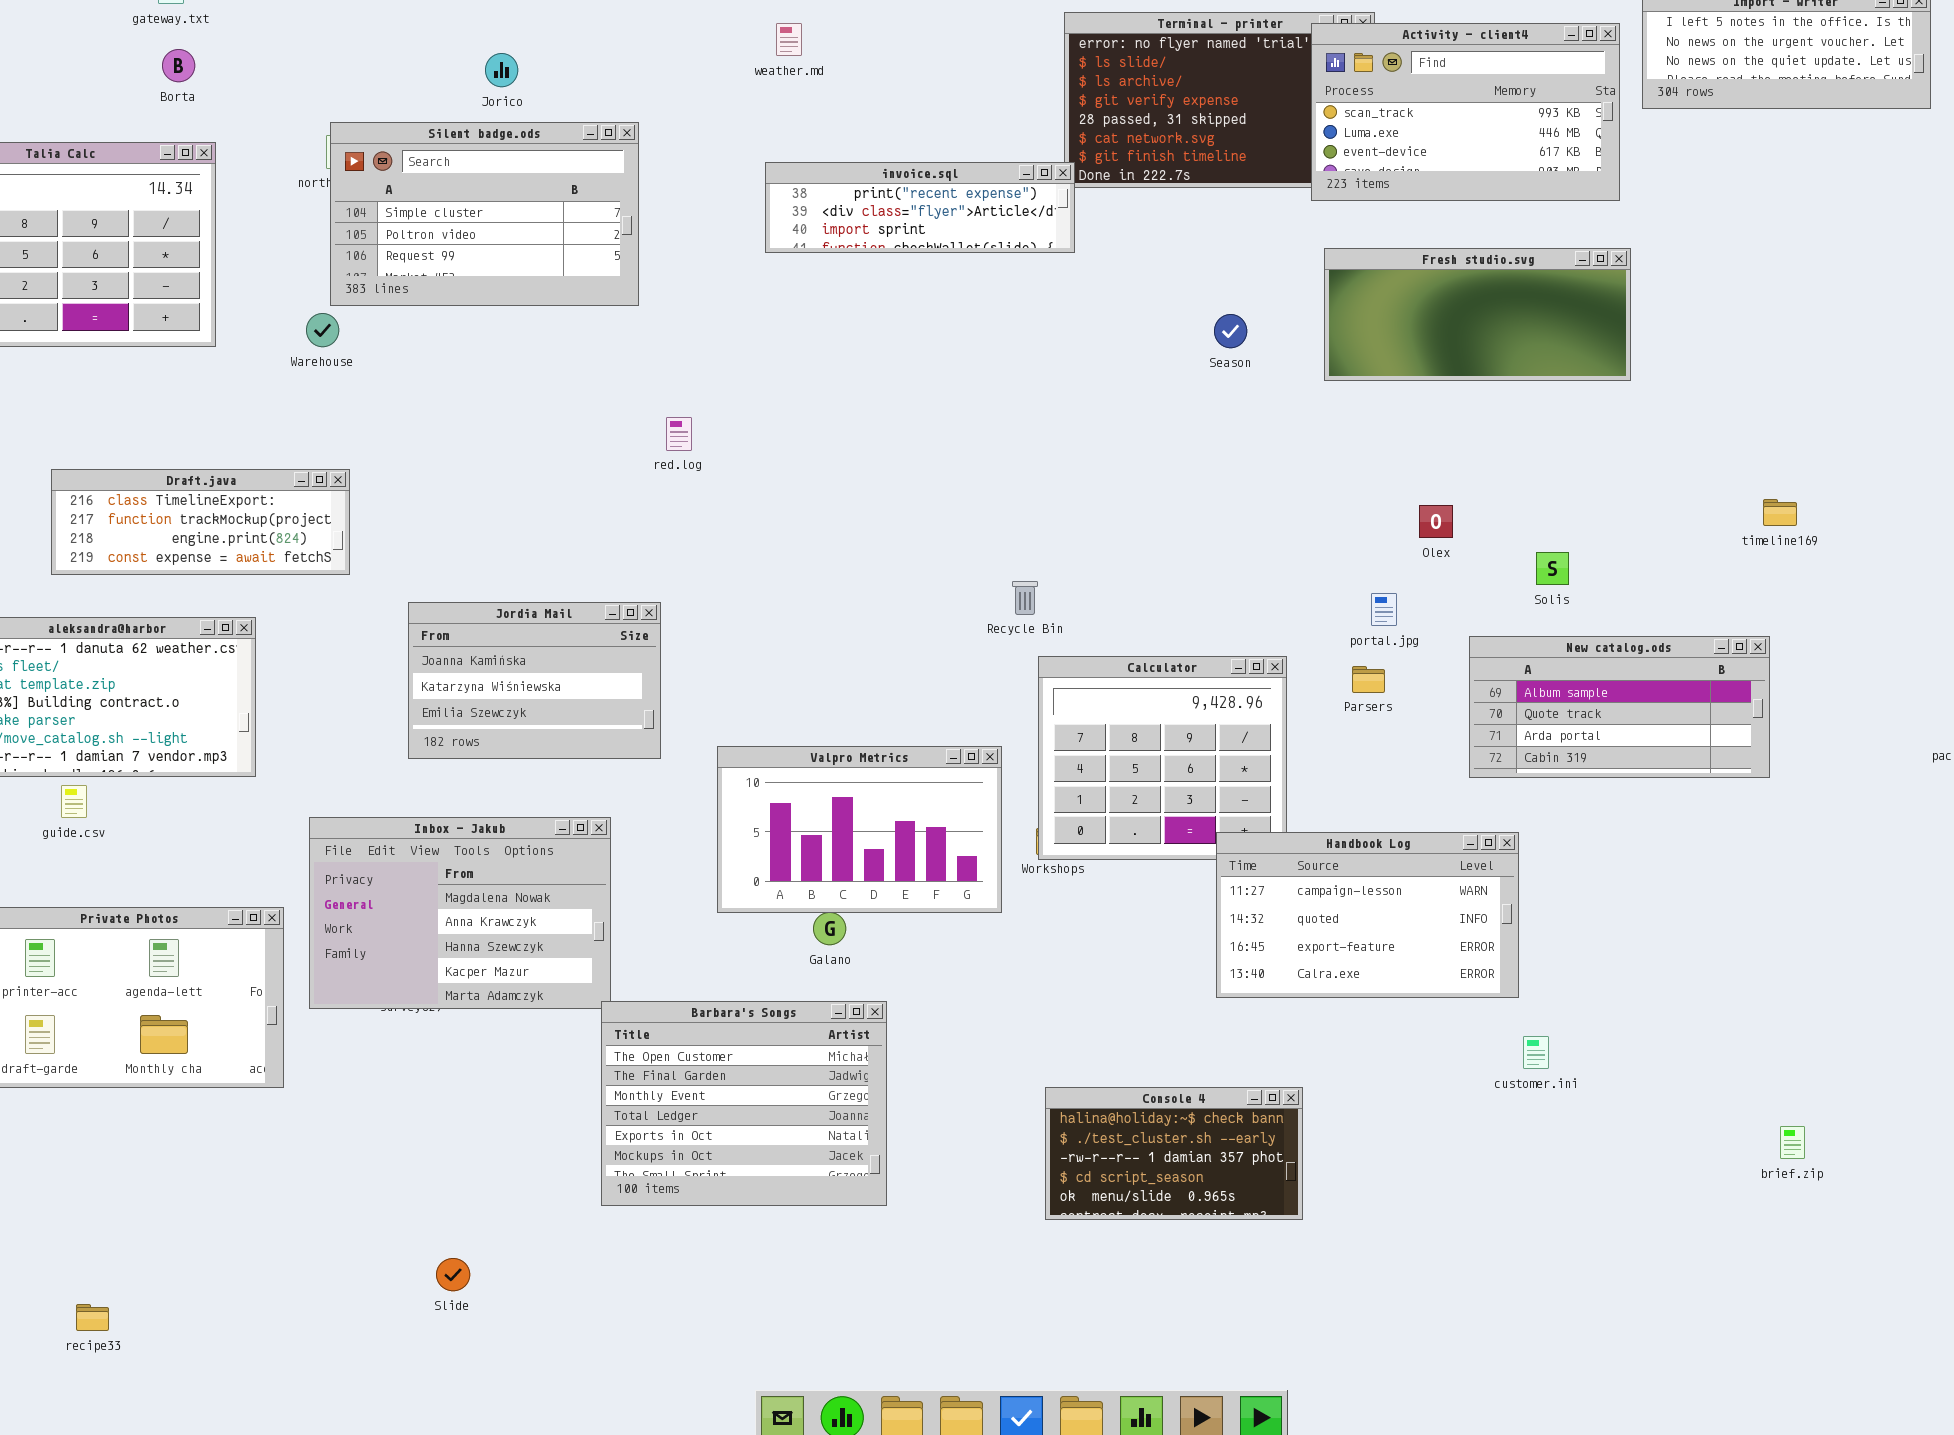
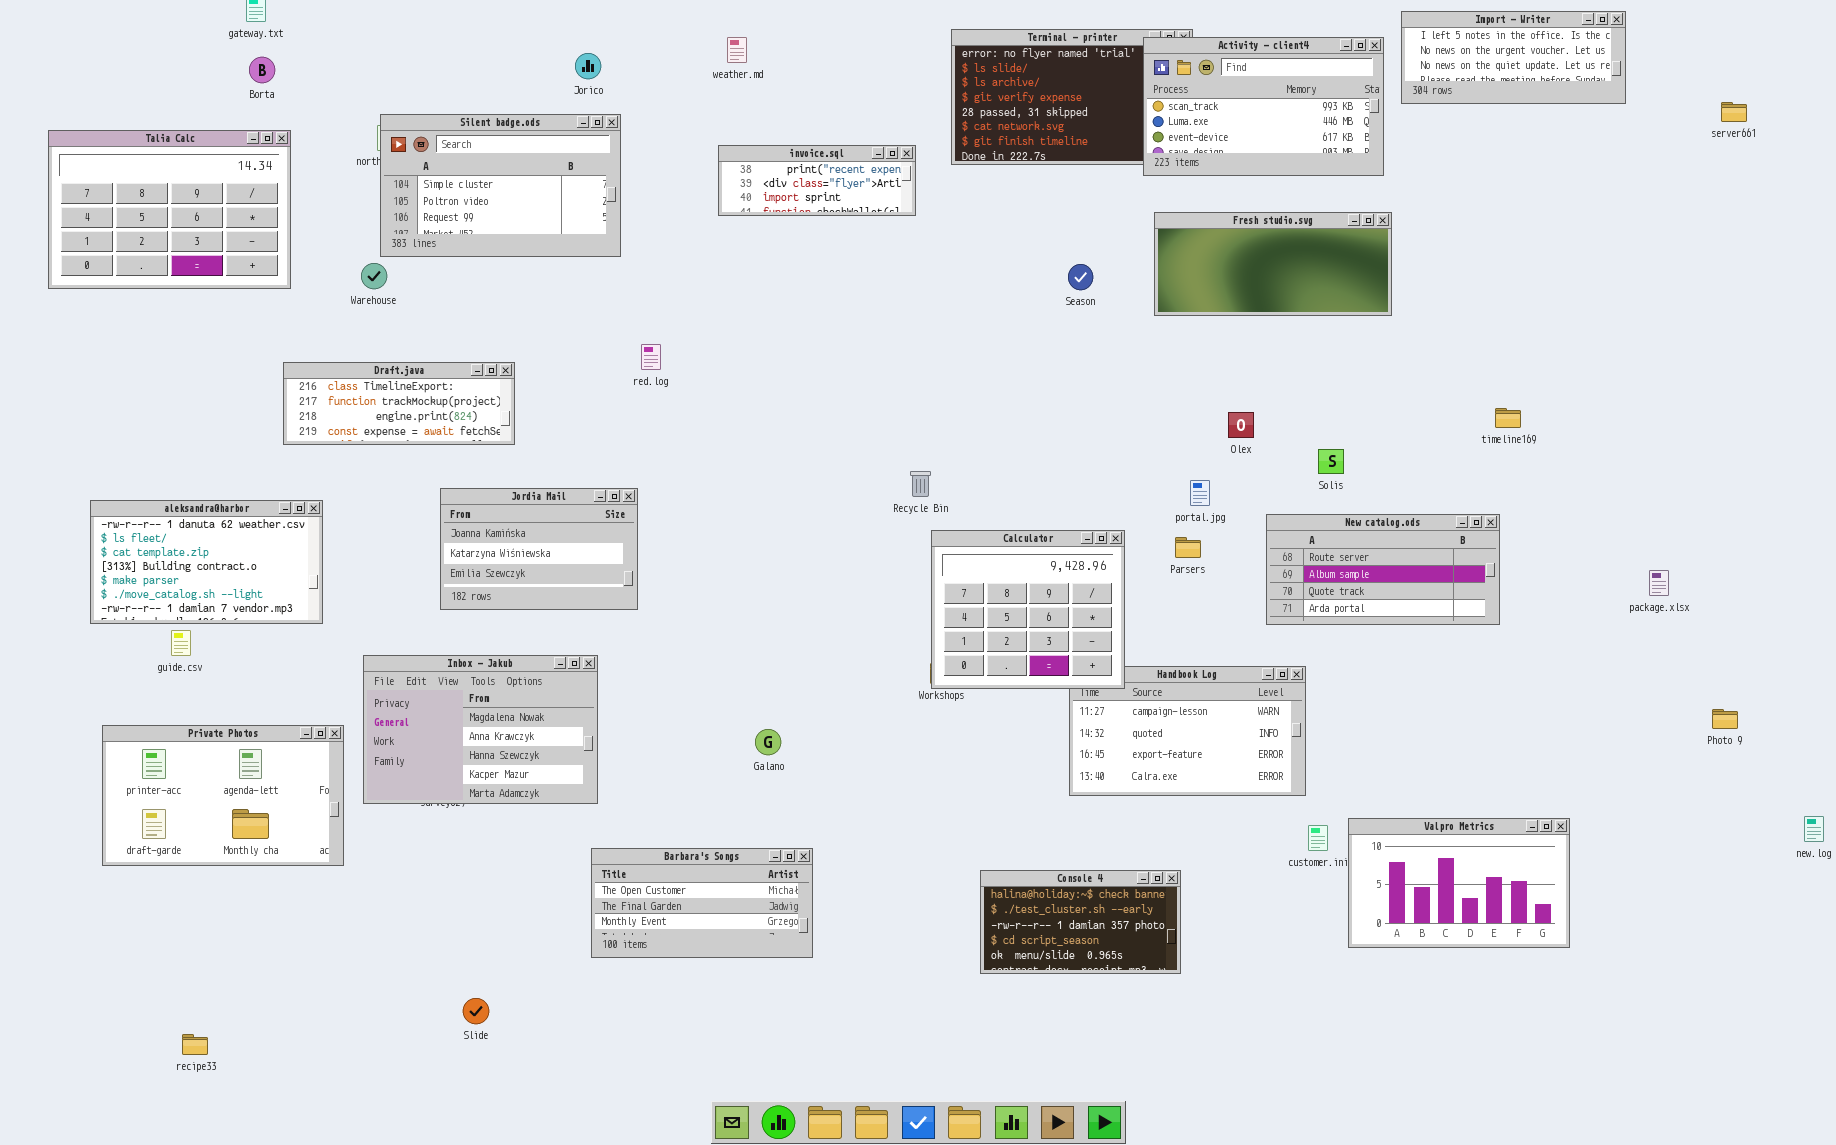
Jorico: [485,53,518,87] -> [575,53,601,79], moved
invoice.sql: [765,162,1075,253] -> [718,145,916,216], resized
Draft.java: [51,469,350,575] -> [283,362,515,445], moved
New catalog.ods: [1469,636,1770,778] -> [1266,514,1500,625], scrolled up 1 row
Calculator: [1038,656,1287,860] -> [931,530,1125,689], raised
Valpro Metrics: [717,746,1002,913] -> [1348,818,1570,948], moved
Barbara's Songs: [601,1001,887,1206] -> [591,848,813,958], resized
Console 4: [1045,1087,1303,1220] -> [980,870,1181,974], moved

